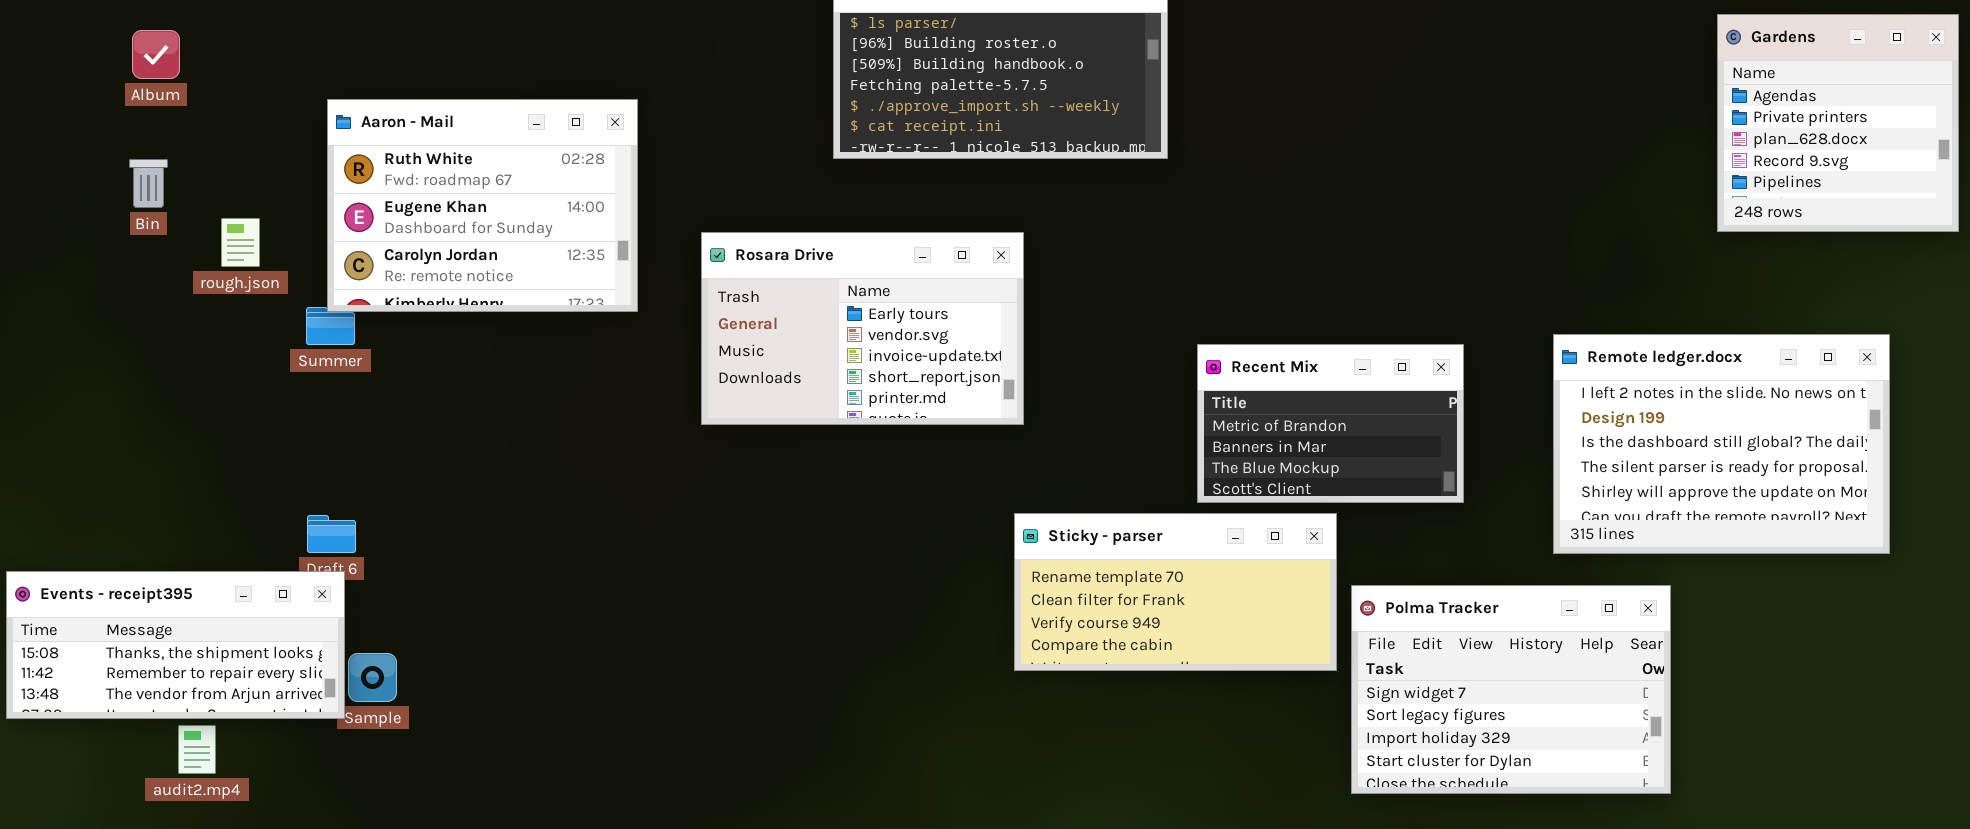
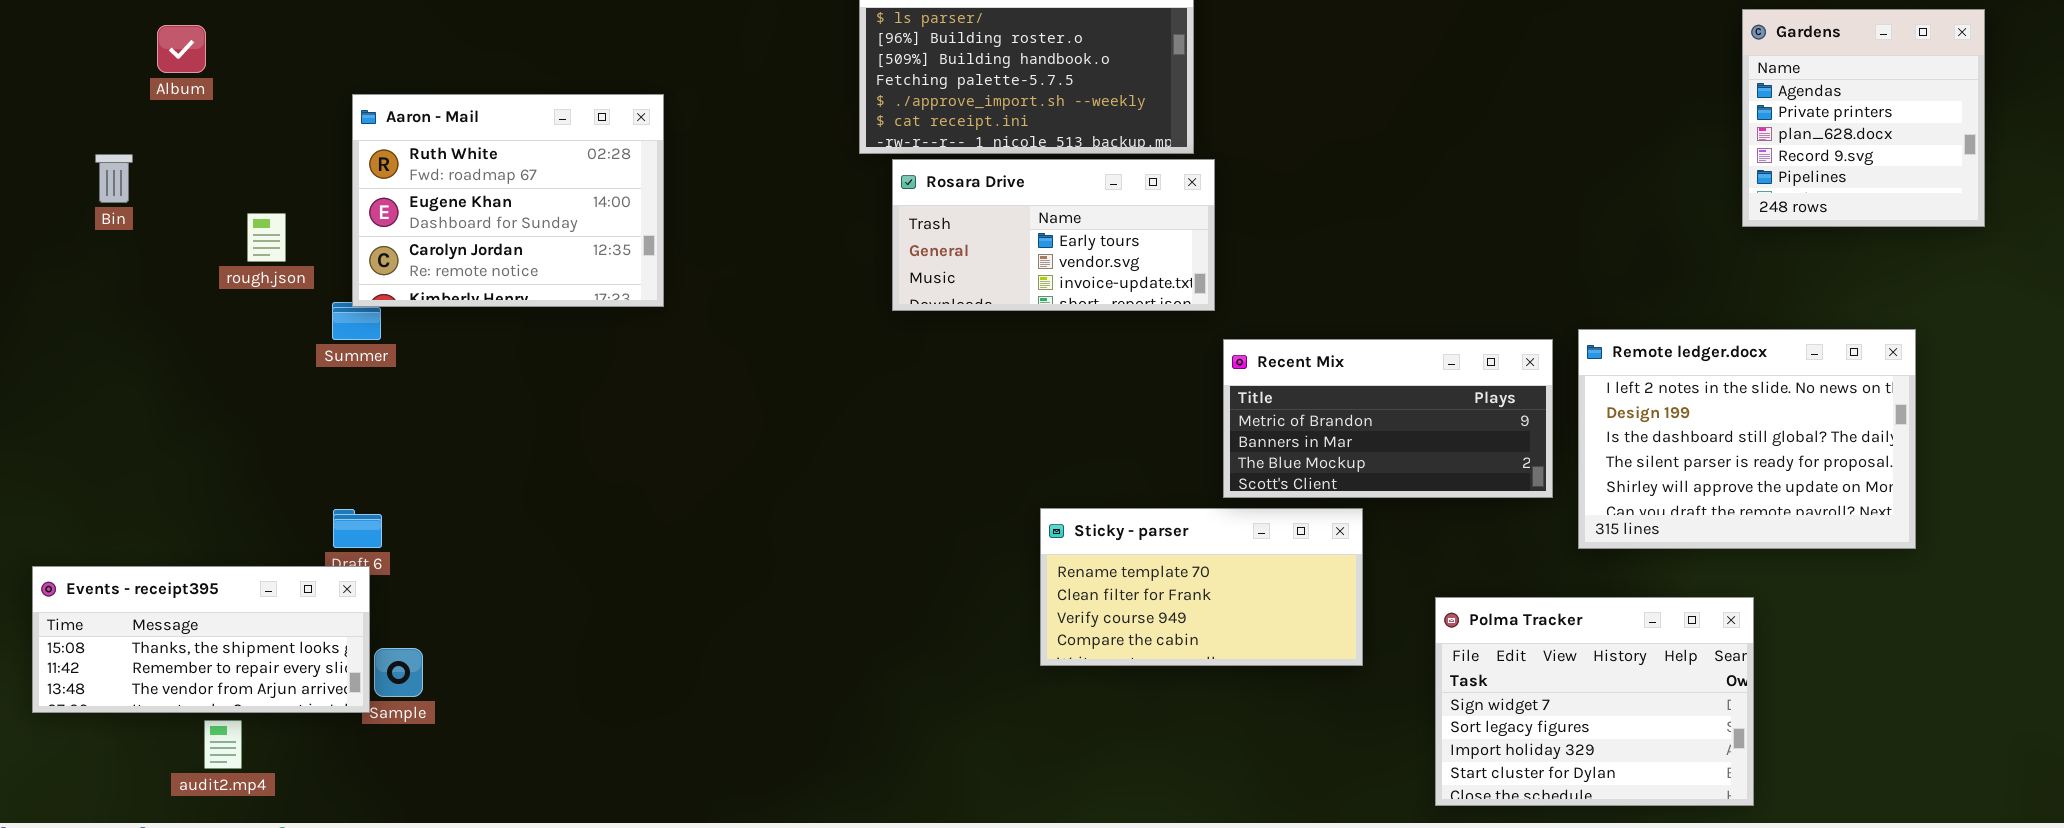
Bin: [129,159,168,208] -> [95,154,133,203], moved
Rosara Drive: [701,232,1024,425] -> [892,159,1215,311], moved, resized
Recent Mix: [1197,344,1464,503] -> [1223,339,1553,498], resized
Polma Tracker: [1351,585,1671,794] -> [1435,597,1754,806], moved

